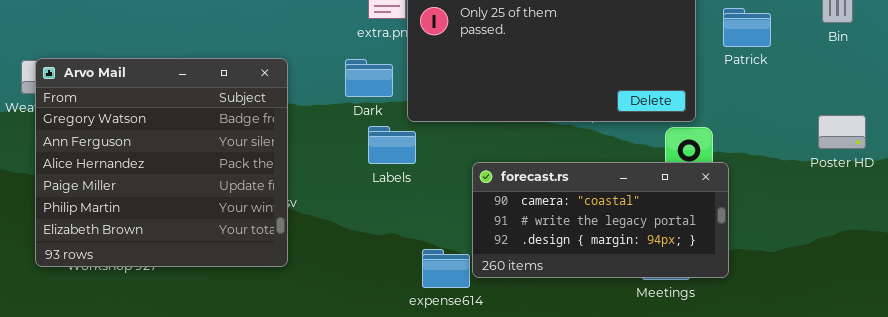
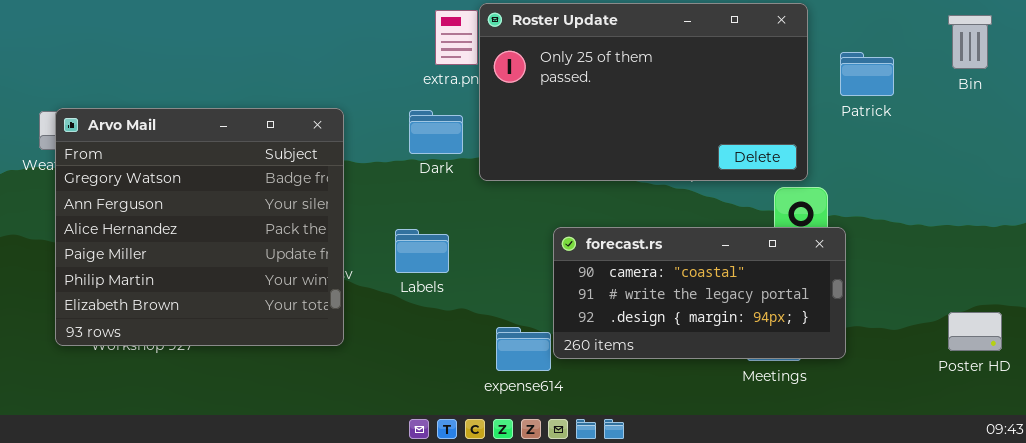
Poster HD: [818,115,866,149] -> [948,312,1002,351], moved
Labels: [368,126,416,164] -> [395,229,449,273], moved

